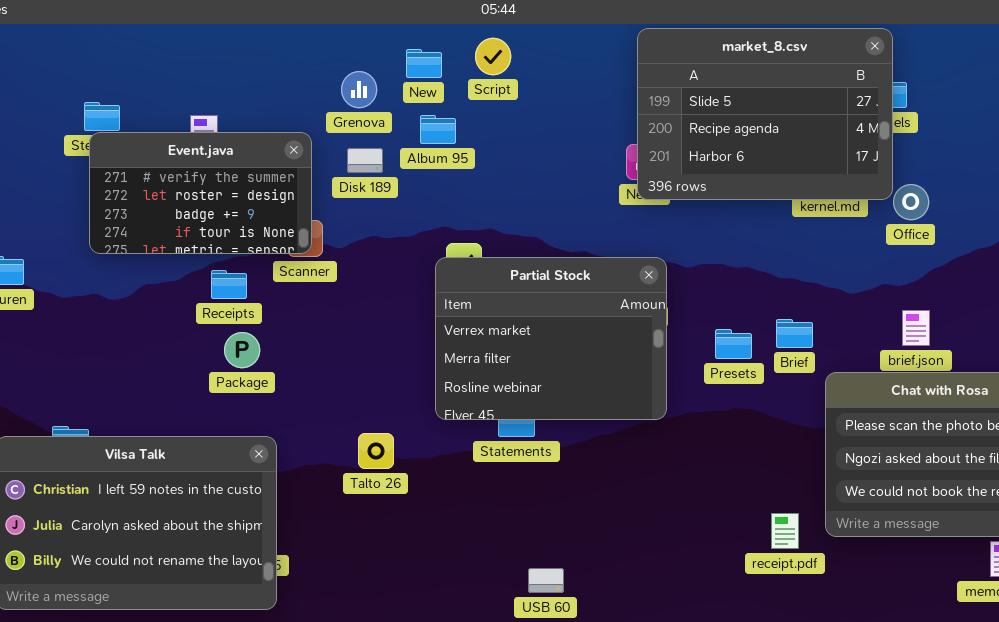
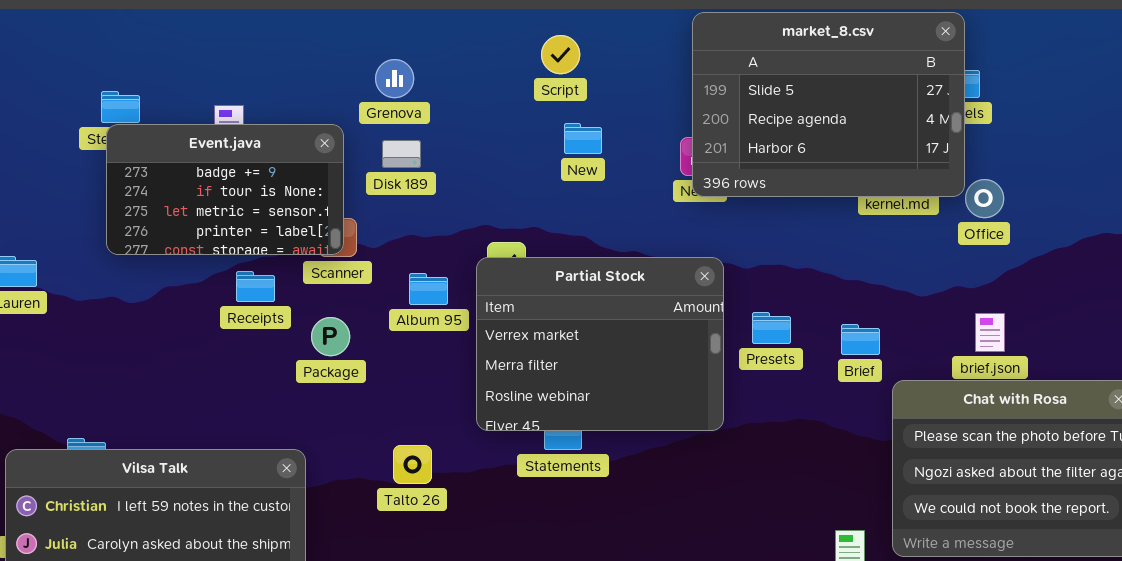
Script: [475,38,511,75] -> [541,35,580,74], moved
New: [406,49,442,78] -> [564,123,602,154], moved
Album 95: [420,115,456,144] -> [409,273,448,305], moved
Event.java: [89,132,312,254] -> [106,124,344,255], scrolled down 2 rows
Presets: [715,329,752,359] -> [752,312,791,344], moved
Package: [224,332,260,368] -> [311,317,350,356], moved

